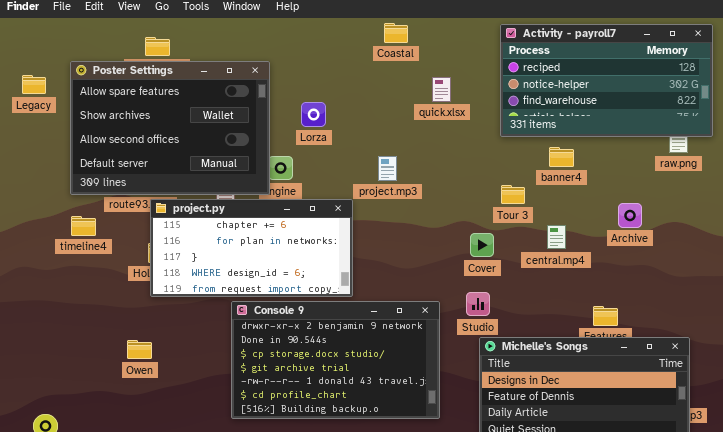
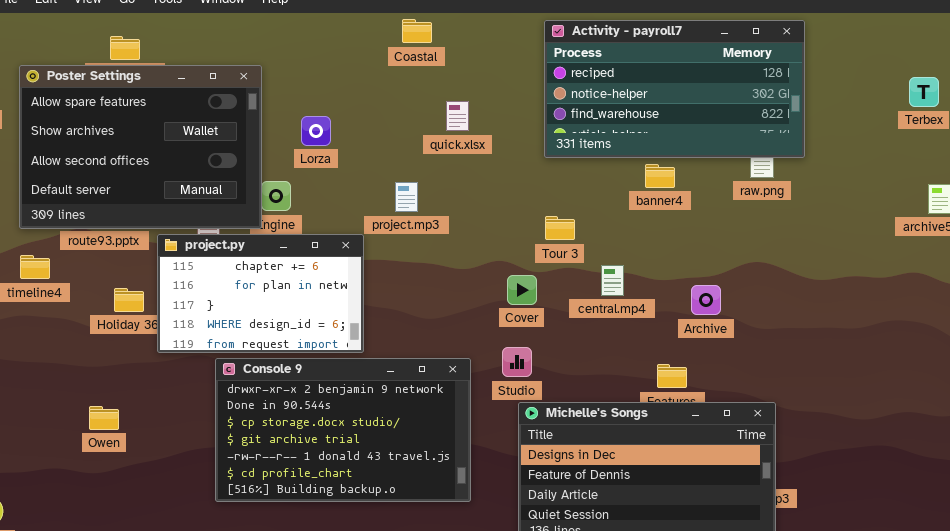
quick.xlsx: [432,77,451,102] -> [446,101,469,131], moved
banner4: [549,147,574,167] -> [645,164,675,188], moved
project.py: [150,199,353,297] -> [157,234,364,353], resized
Archive: [618,203,642,228] -> [691,285,721,315], moved

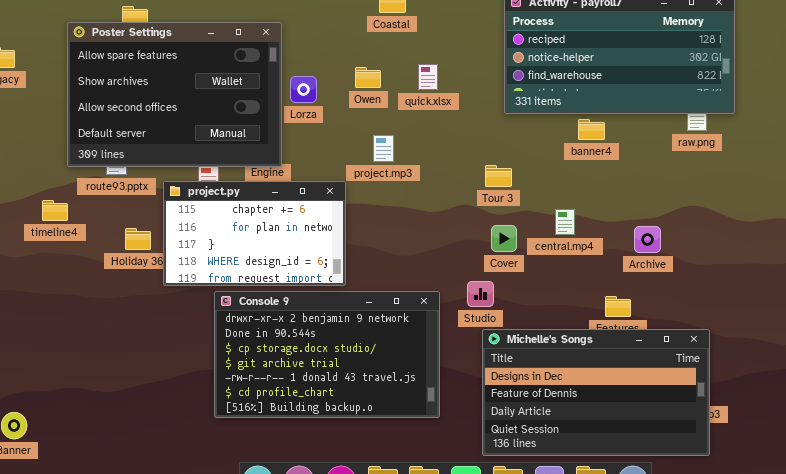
Poster Settings: [19,65,262,229] -> [67,22,282,167], moved
banner4: [645,164,675,188] -> [578,119,605,140], moved
Tour 3: [545,216,575,240] -> [485,165,512,187], moved
Cover: [507,275,537,305] -> [491,225,517,252], moved
Owen: [89,406,119,430] -> [355,67,381,88], moved

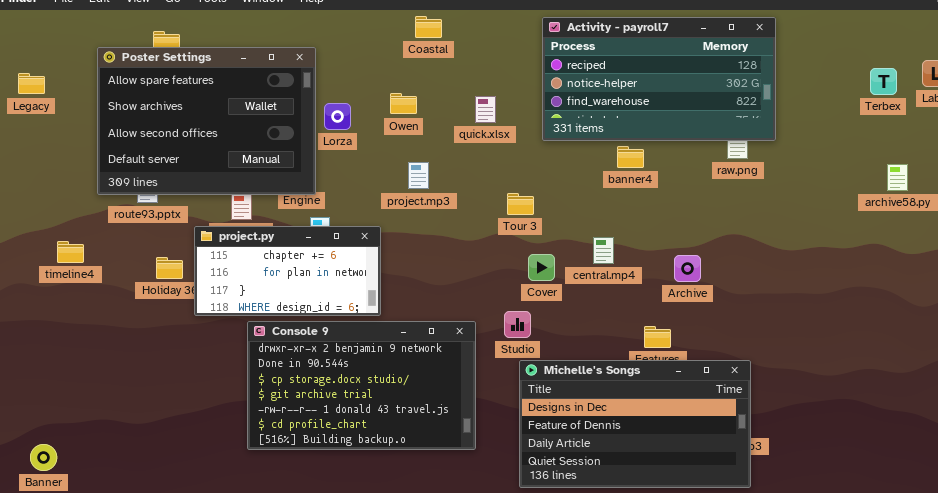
quick.xlsx: [418,64,438,90] -> [475,96,496,123], moved
Tour 3: [485,165,512,187] -> [507,193,534,215], moved
project.py: [163,181,346,286] -> [194,226,381,316], resized
timeline4: [42,200,68,221] -> [57,241,84,263], moved

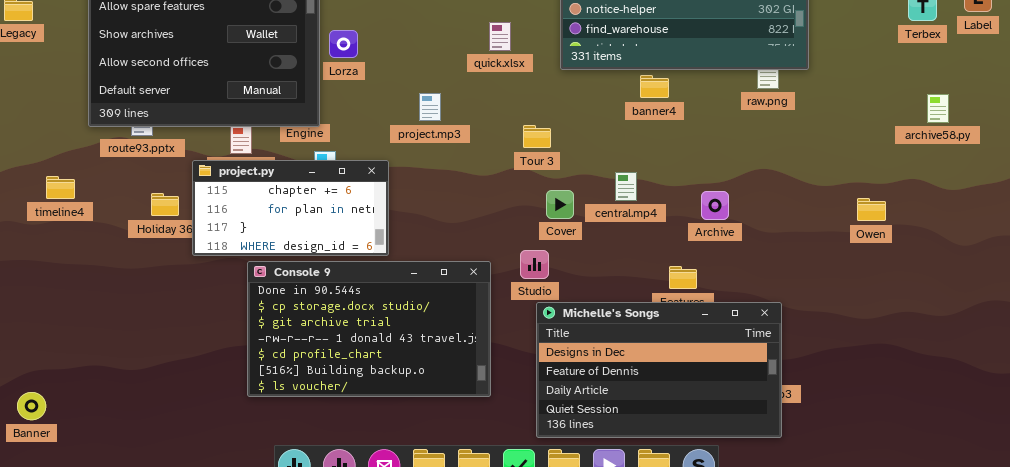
Owen: [390,93,417,114] -> [857,198,886,221], moved
Console 9: [247,321,476,450] -> [247,261,491,397], scrolled down 1 row

